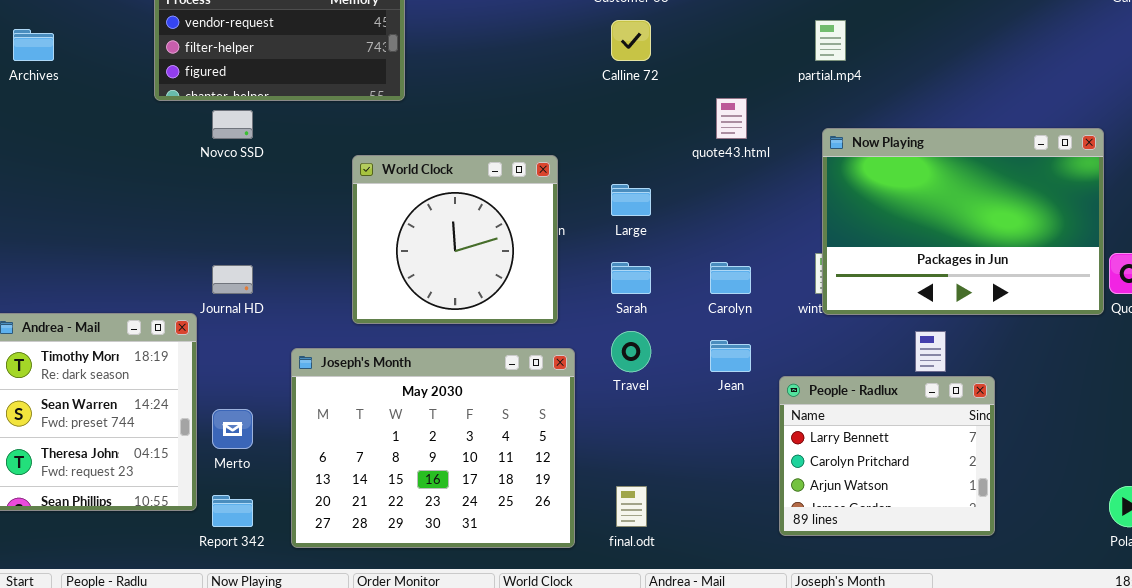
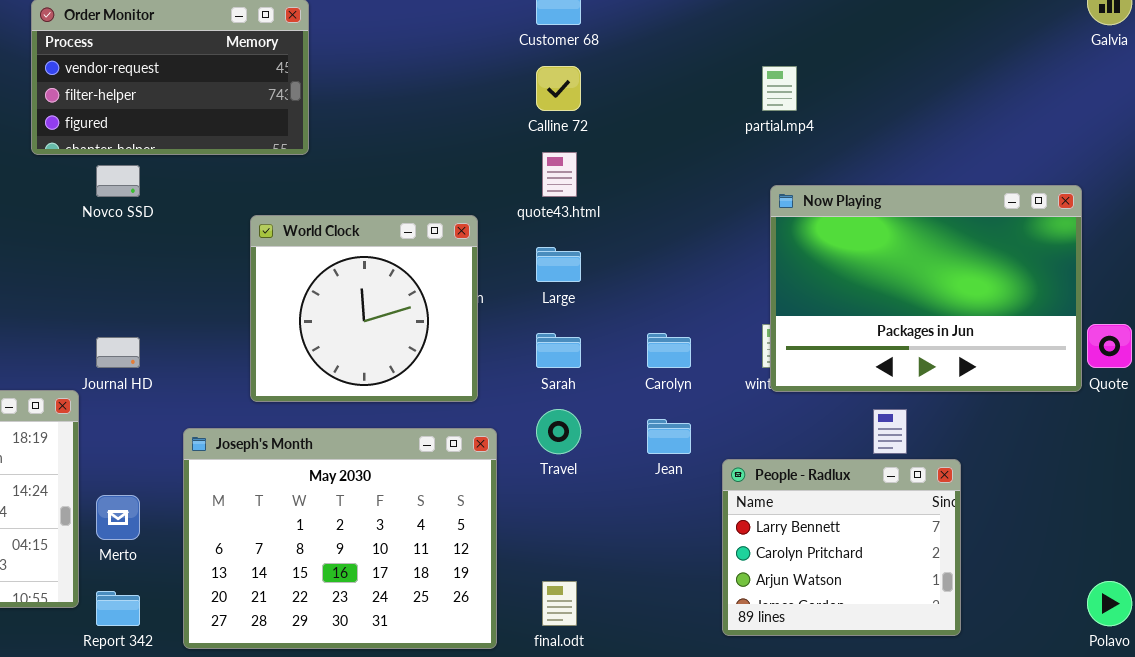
quote43.html: [716,98,747,139] -> [542,152,577,197], moved

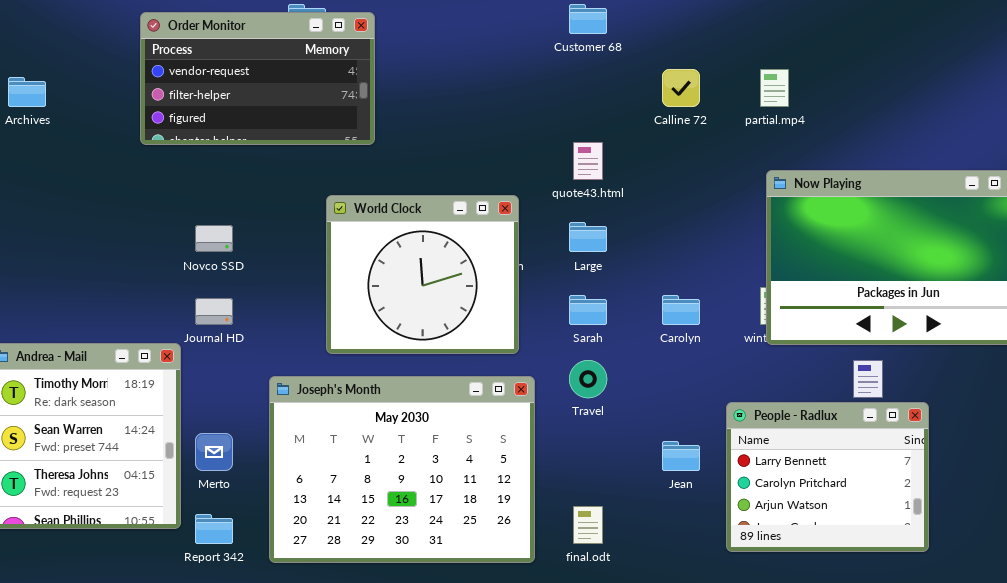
Calline 72: [536,66,581,111] -> [662,69,700,107], moved
Novco SSD: [96,165,140,197] -> [195,225,233,252], moved
Jean: [647,419,691,454] -> [662,441,700,471], moved

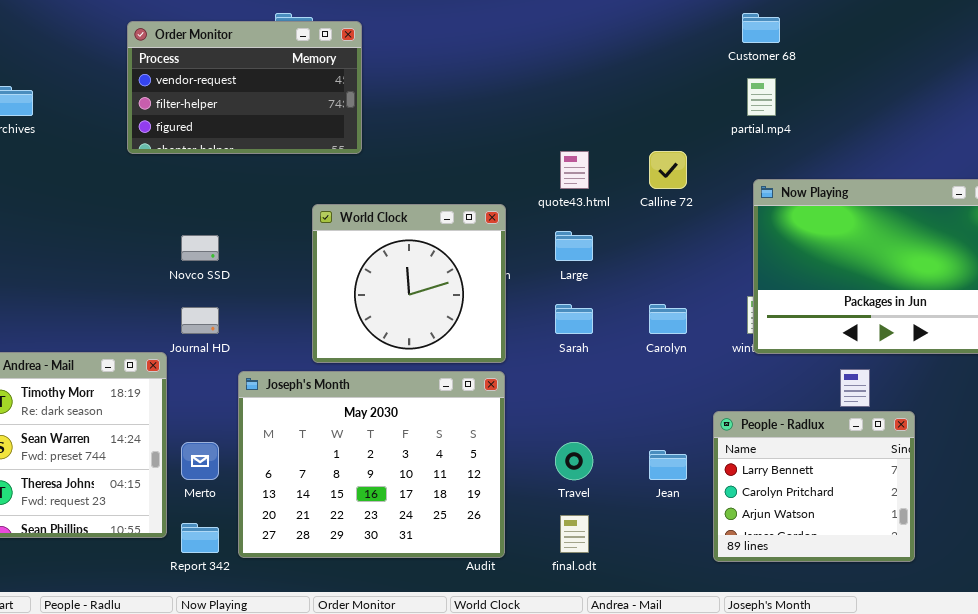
Customer 68: [569,4,607,34] -> [742,13,780,43], moved
Calline 72: [662,69,700,107] -> [649,151,687,189], moved
Travel: [569,360,607,398] -> [555,442,593,480], moved
Joseph's Month: [269,376,535,563] -> [238,371,505,558], moved

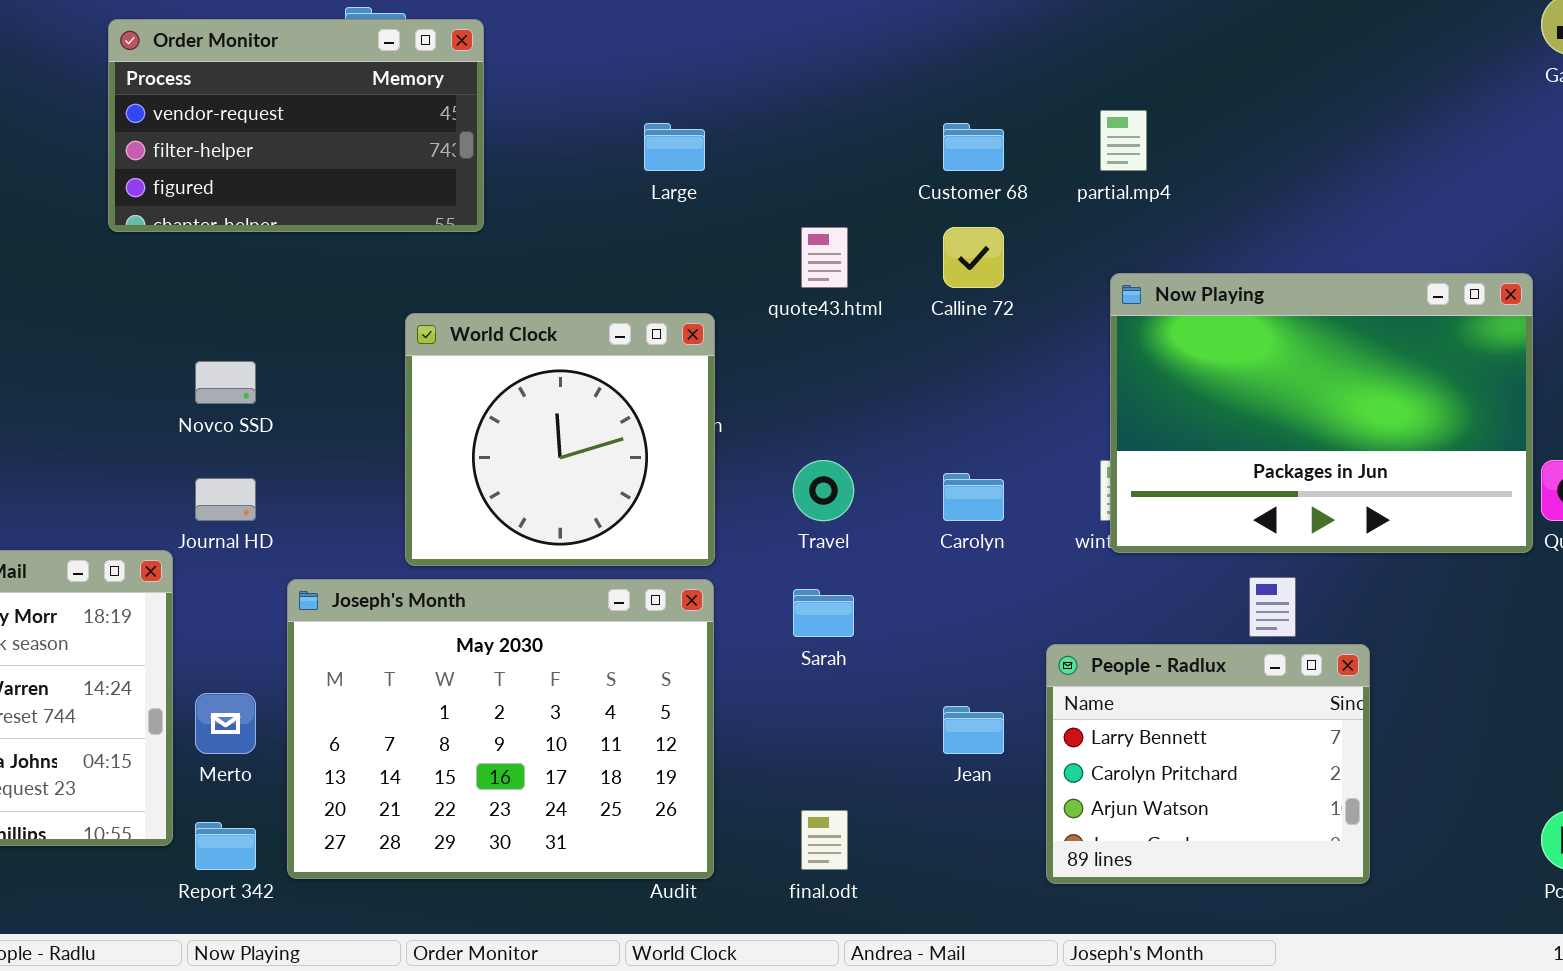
Customer 68: [742,13,780,43] -> [943,123,1004,171], moved
Large: [555,231,593,261] -> [644,123,705,171], moved
Sarah: [555,304,593,334] -> [793,589,854,637], moved
Travel: [555,442,593,480] -> [793,460,854,521], moved

